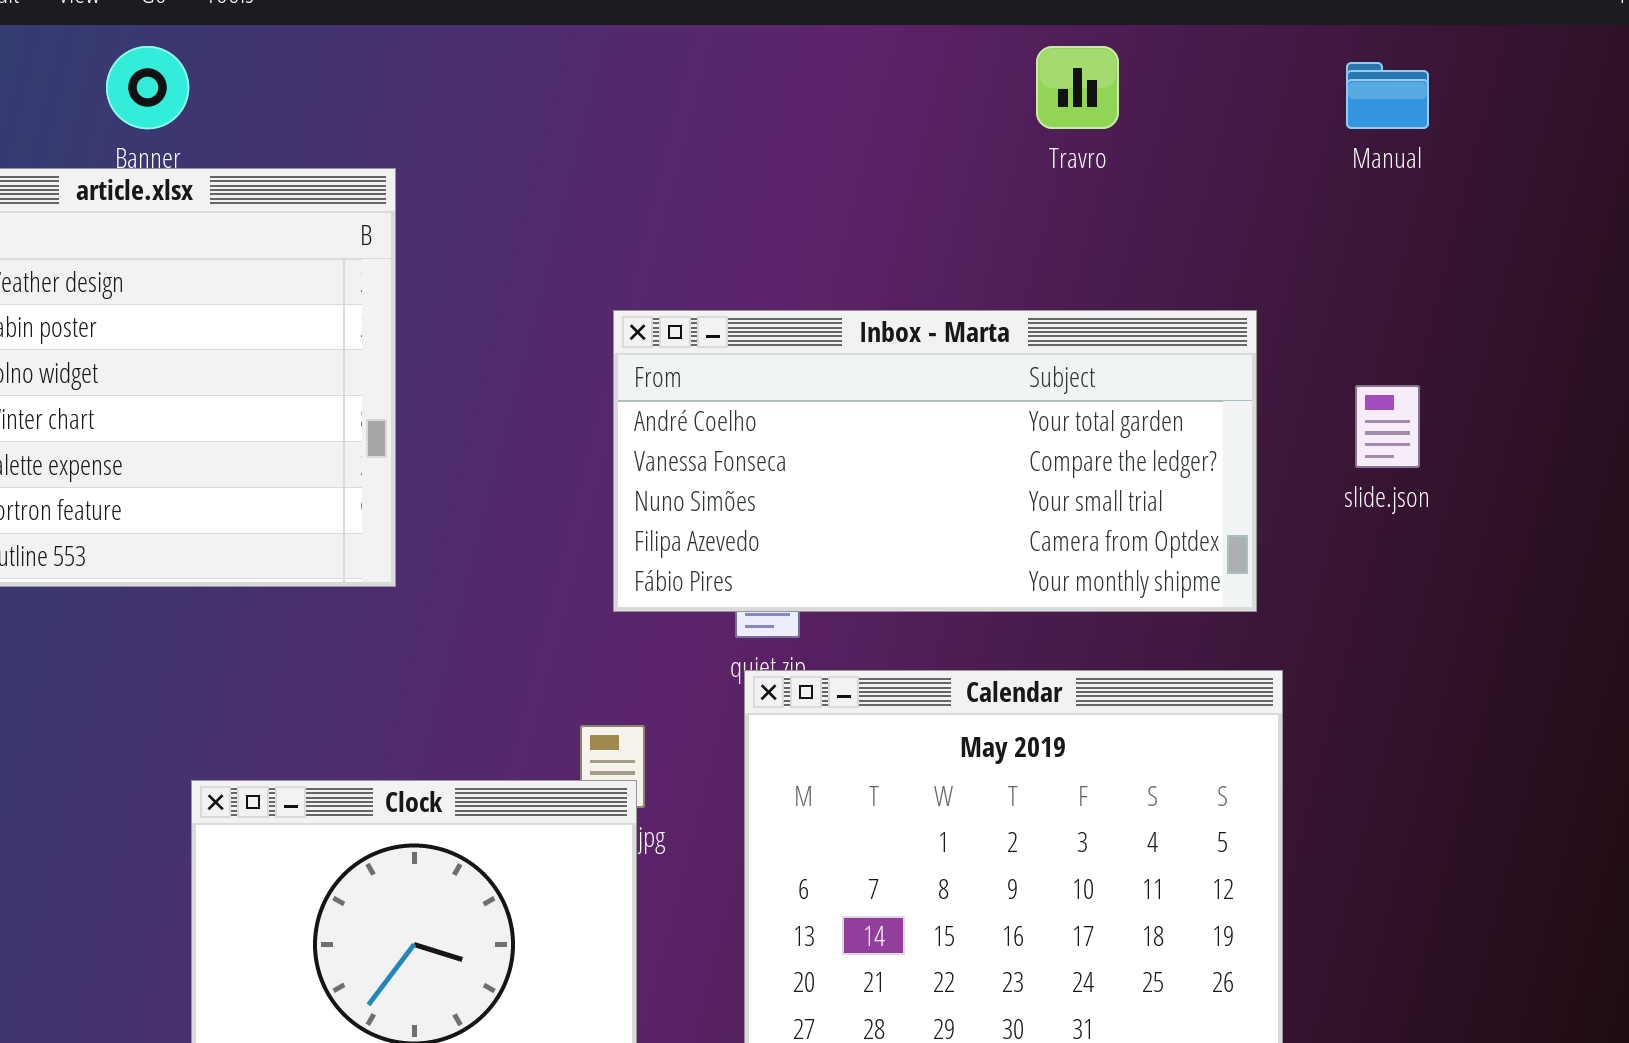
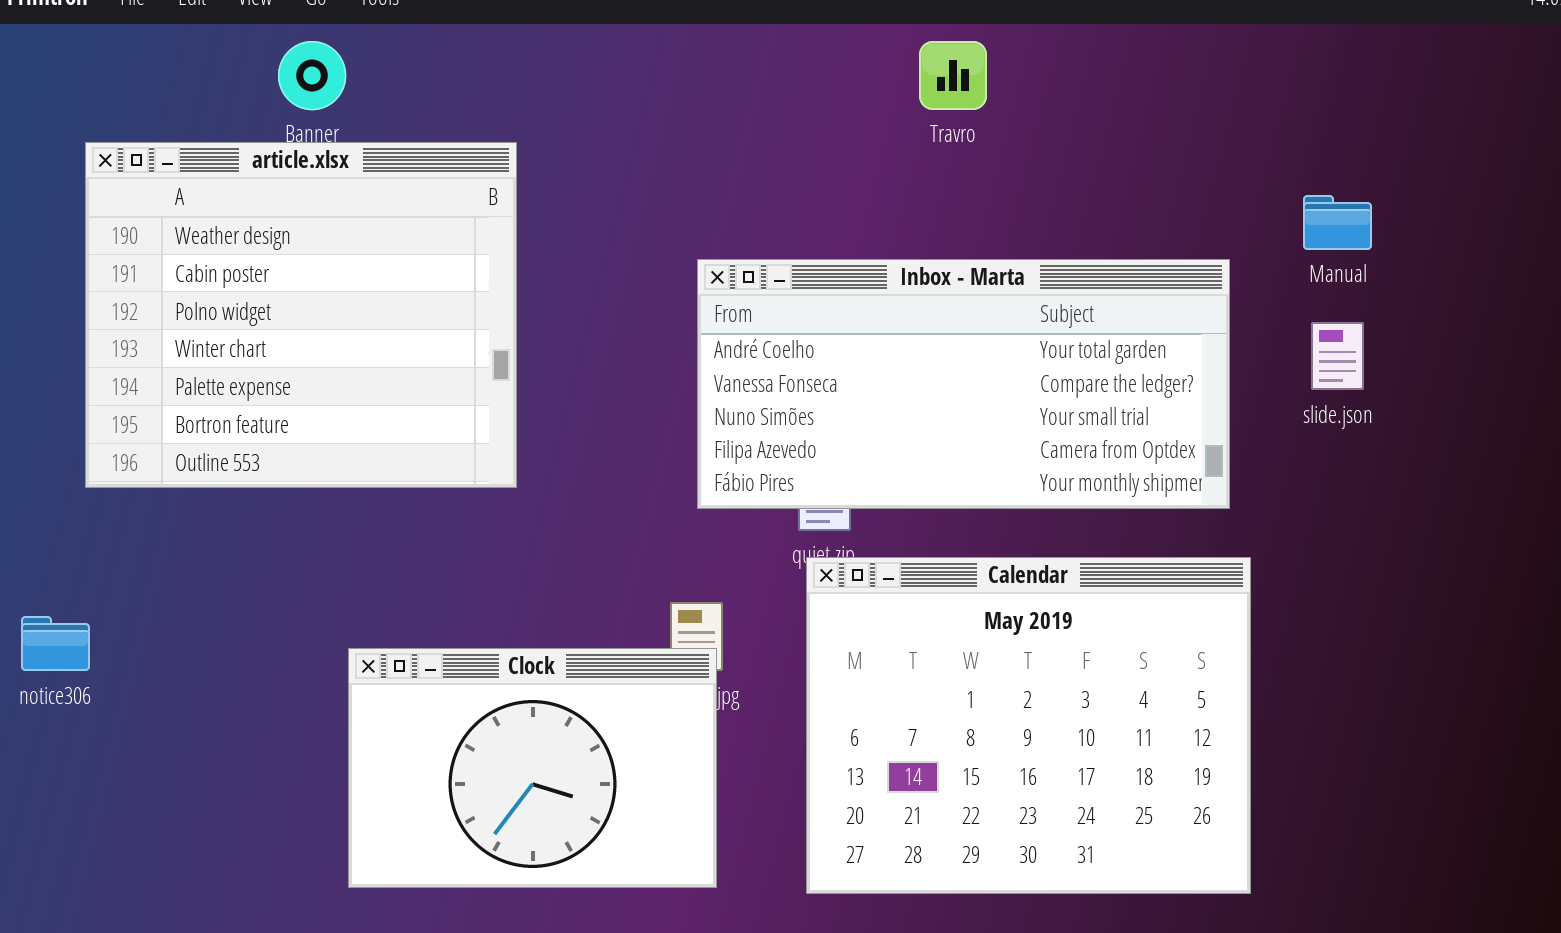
Travro: [1036,46,1119,129] -> [919,41,987,110], moved
Manual: [1346,62,1429,129] -> [1303,195,1372,250], moved

